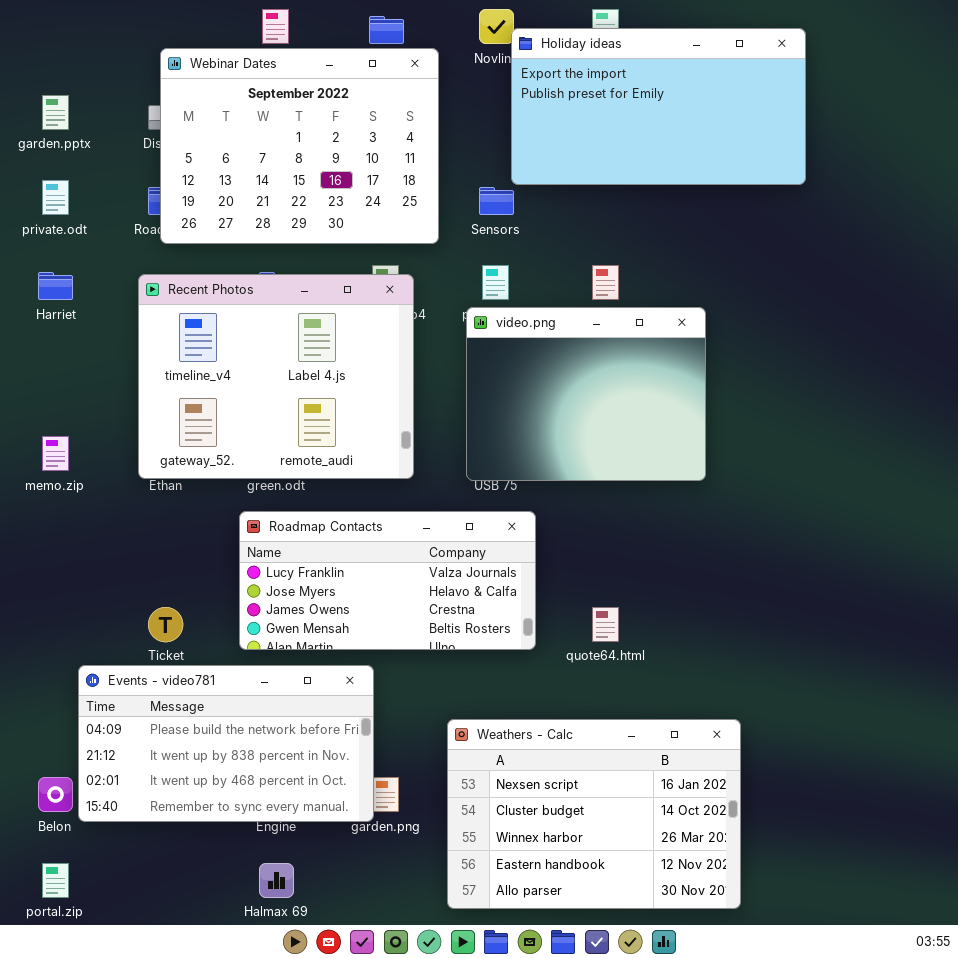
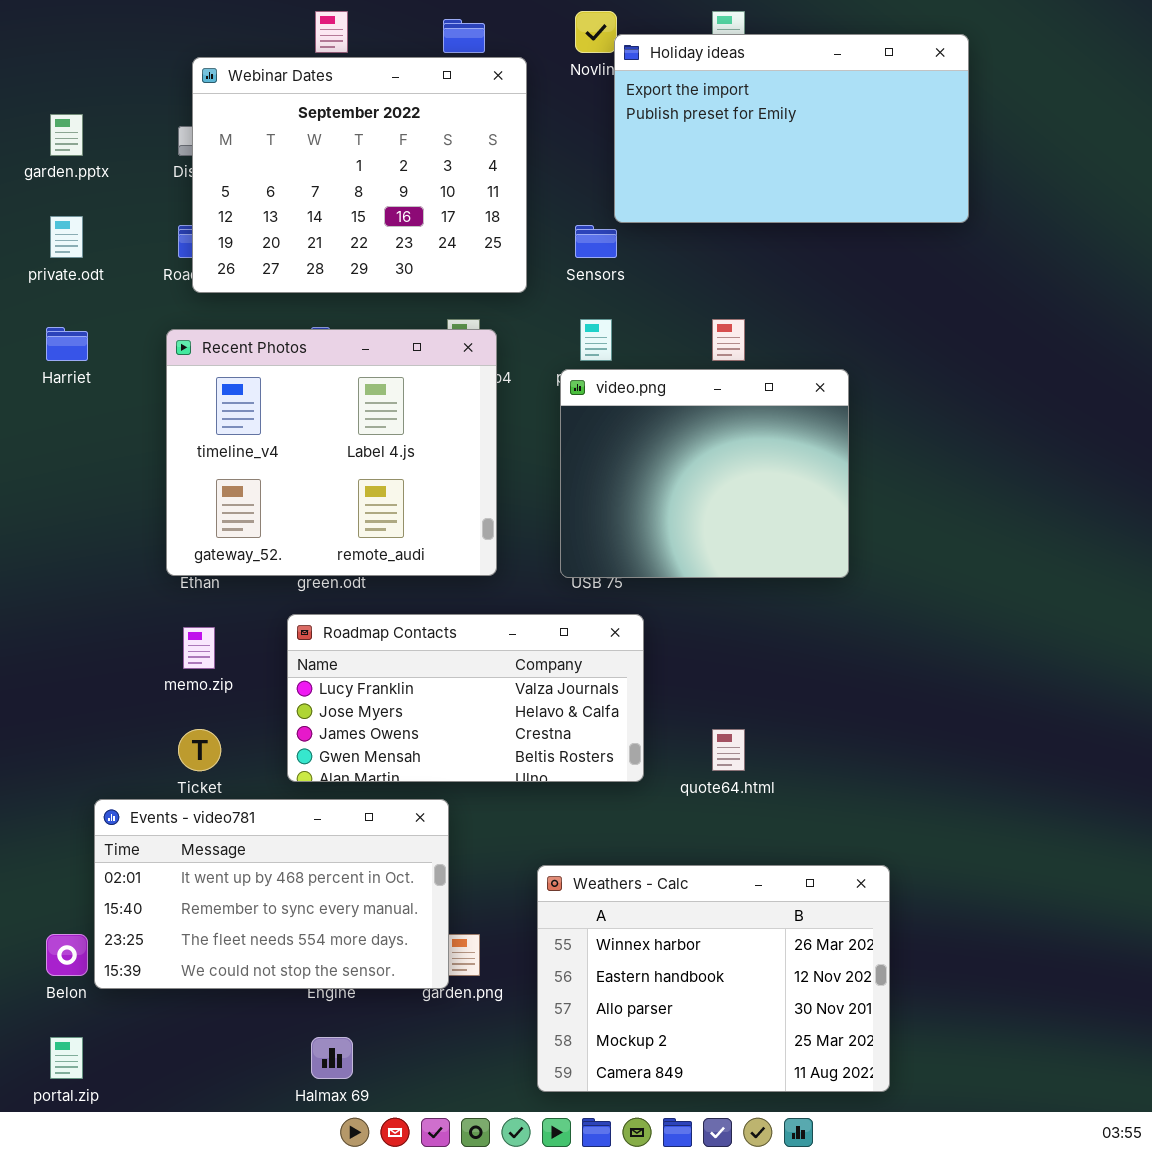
memo.zip: [42,436,69,471] -> [183,627,215,669], moved
Events - video781: [78,665,374,822] -> [94,799,449,989], scrolled down 2 rows
Weathers - Calc: [447,719,741,909] -> [537,865,890,1092], scrolled down 2 rows

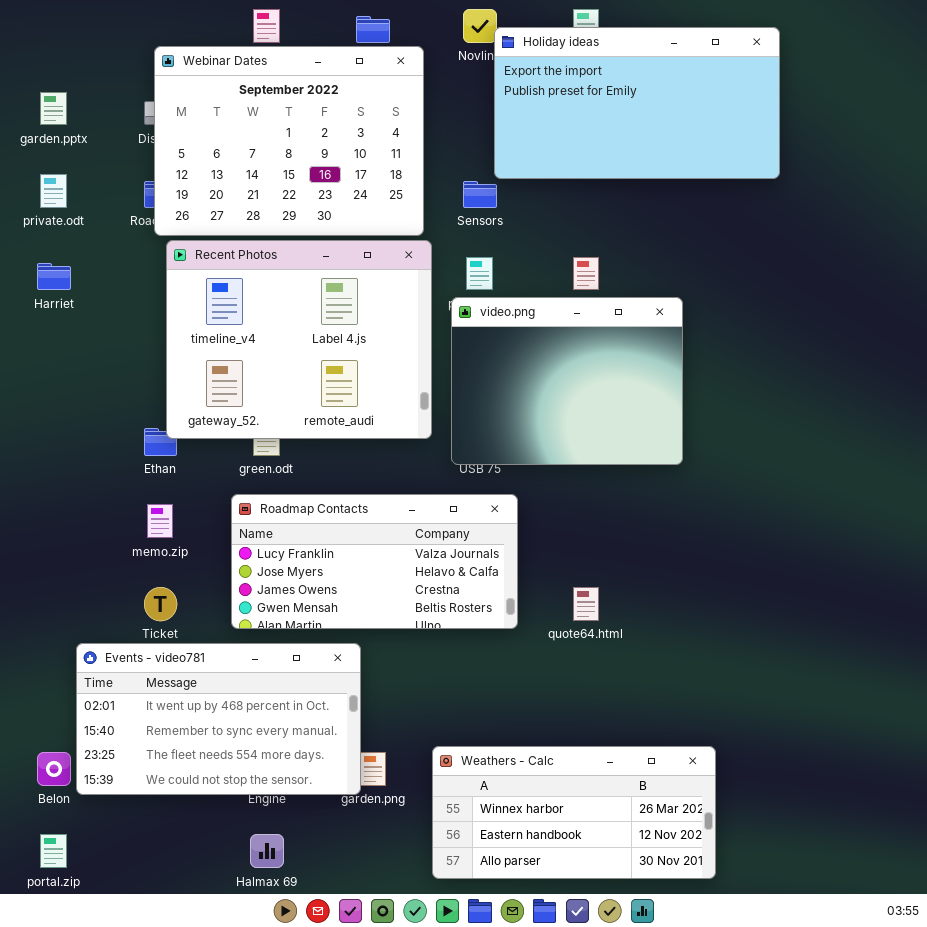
Recent Photos: [166,329,497,576] -> [166,240,432,439], moved
Weathers - Calc: [537,865,890,1092] -> [432,746,716,879], resized

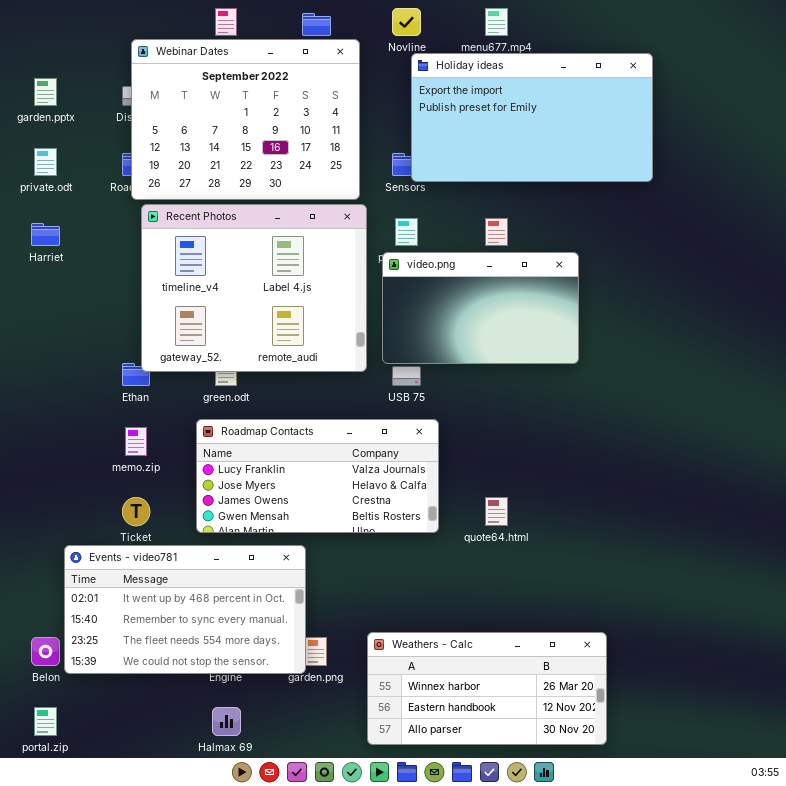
Holiday ideas: [494,27,780,179] -> [411,53,653,182], moved
video.png: [451,297,683,465] -> [382,252,579,364], resized

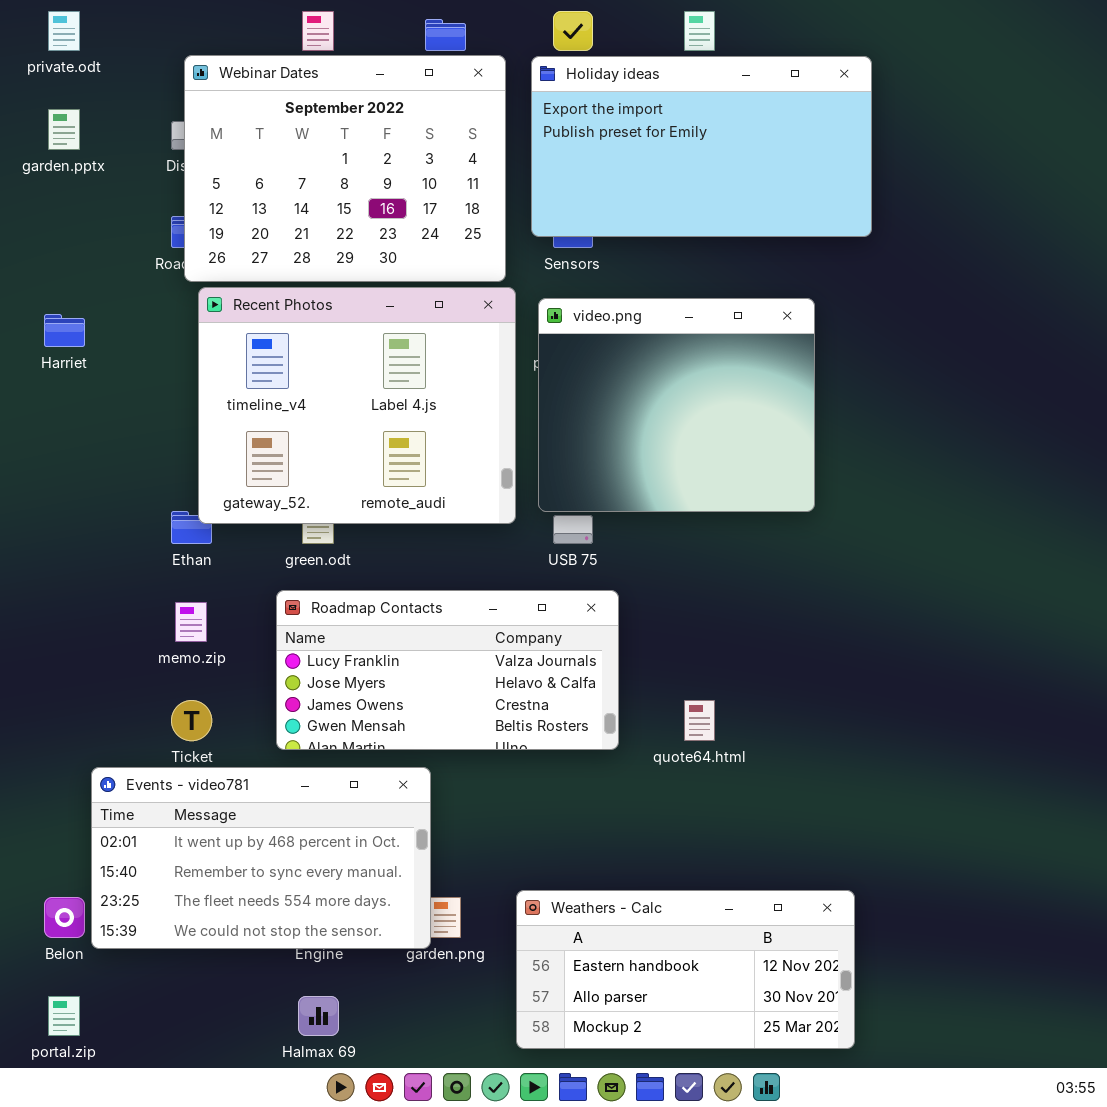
Holiday ideas: [411,53,653,182] -> [531,56,872,237], moved
private.odt: [34,148,57,176] -> [48,11,80,51], moved
video.png: [382,252,579,364] -> [538,298,815,512], resized
Weathers - Calc: [367,632,607,745] -> [516,890,855,1049], scrolled down 1 row

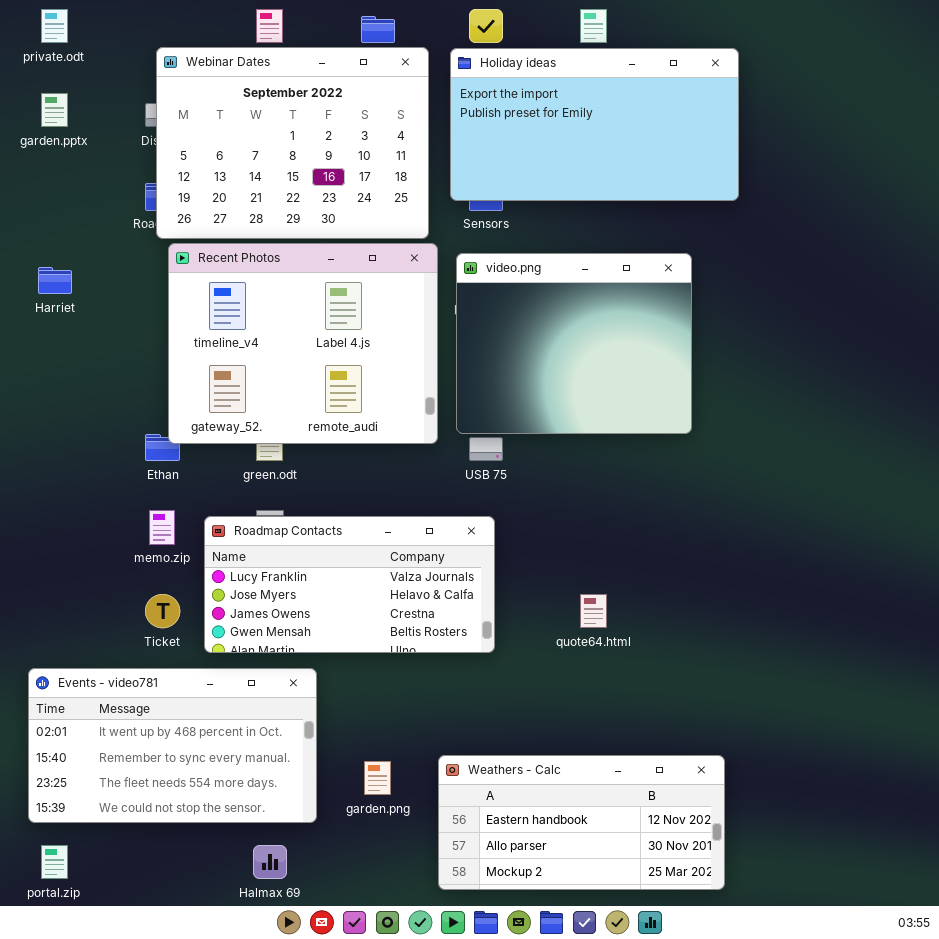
Roadmap Contacts: [276,590,619,750] -> [204,516,495,653], moved
Events - video781: [91,767,431,949] -> [28,668,317,823], moved

